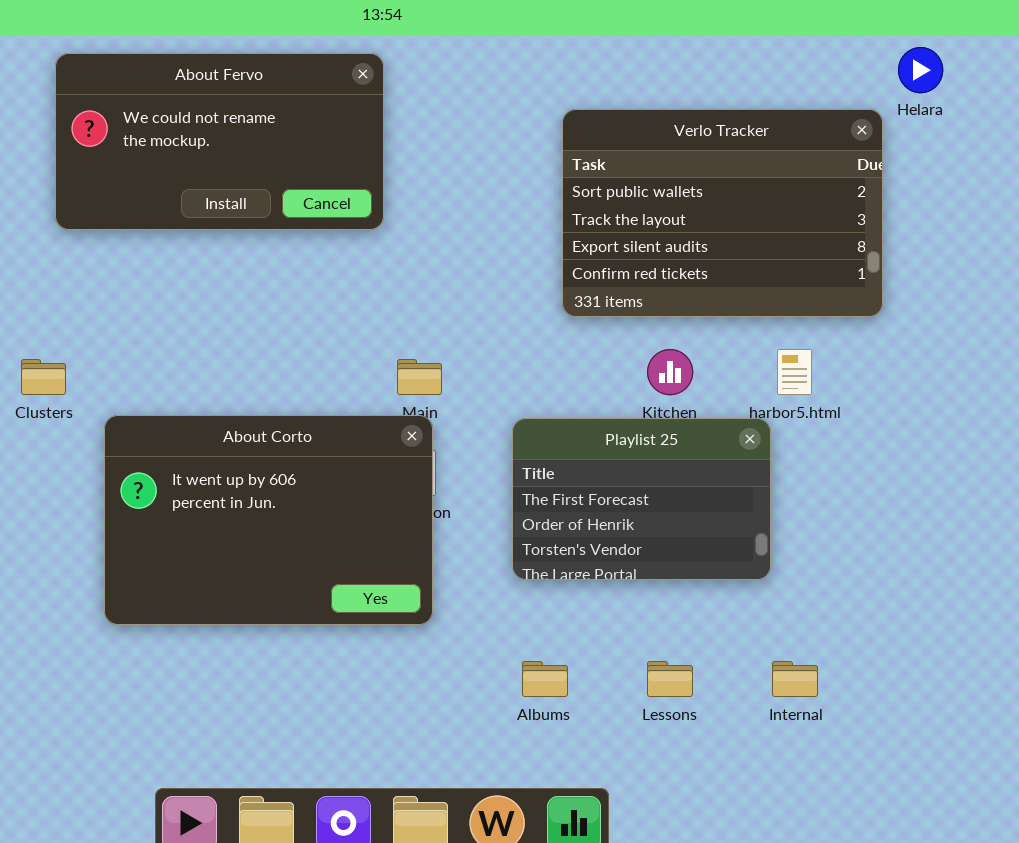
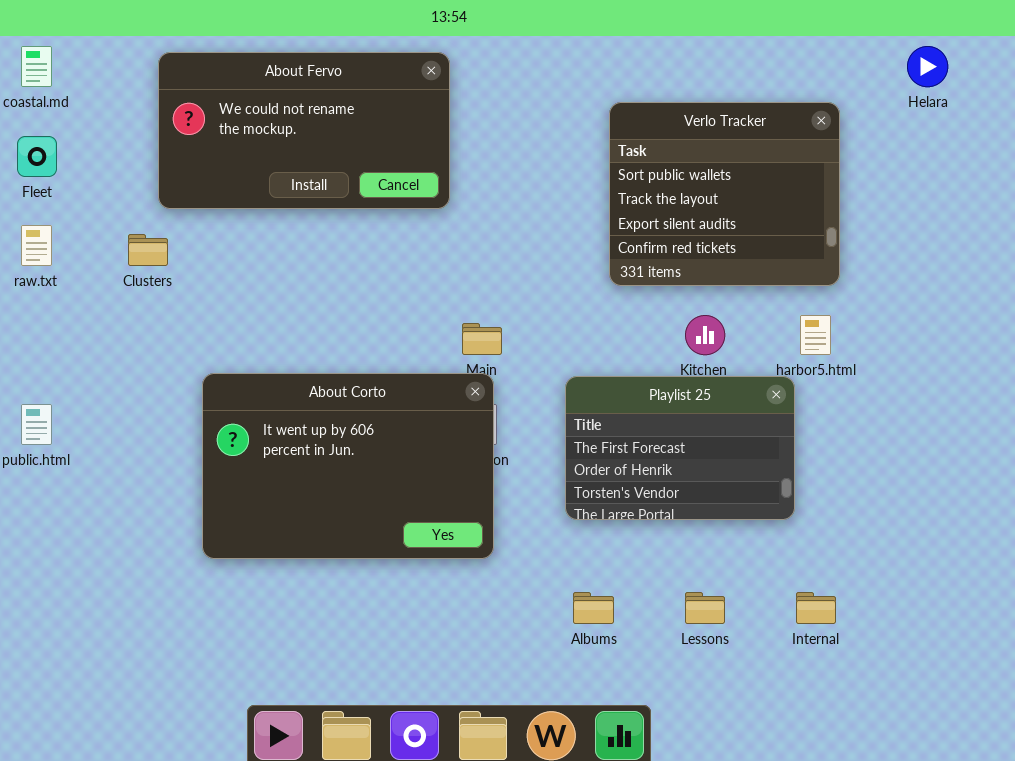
Verlo Tracker: [562,109,883,317] -> [609,102,840,286], resized
Clusters: [21,359,66,395] -> [128,234,168,266], moved

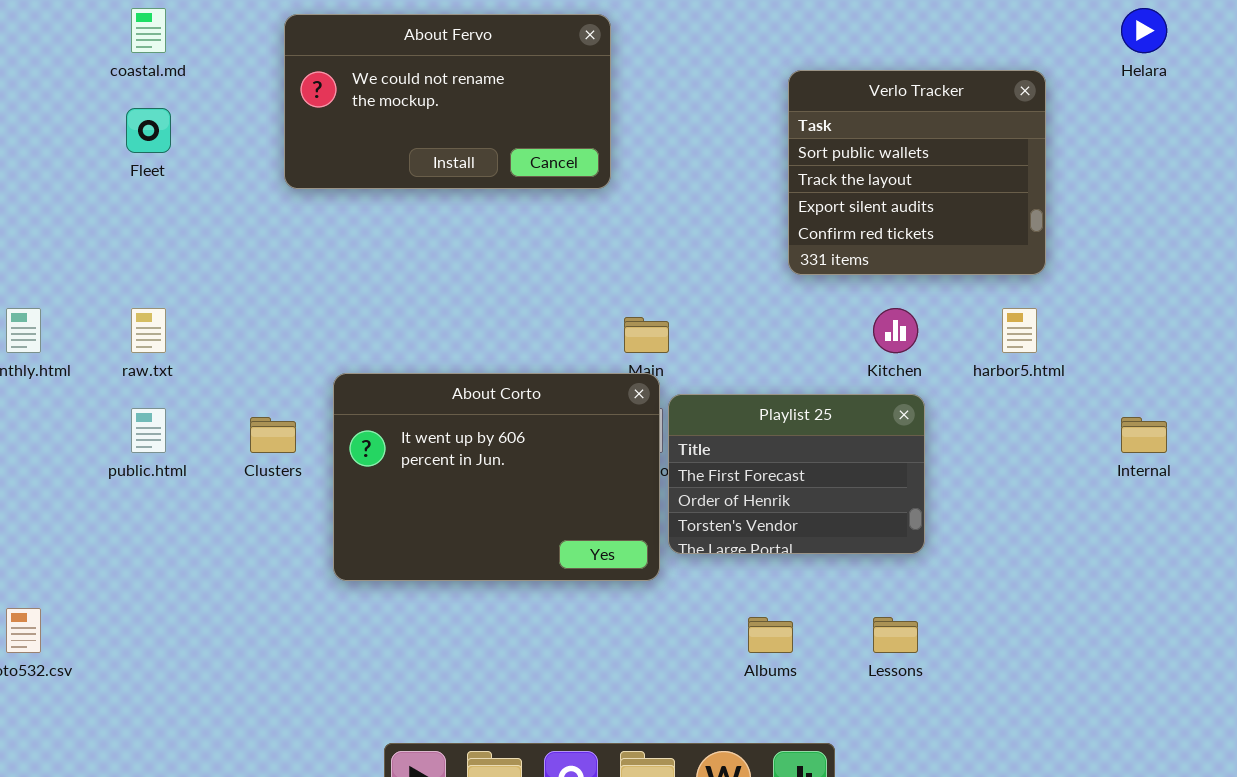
raw.txt: [21,225,52,266] -> [131,308,166,353], moved
Clusters: [128,234,168,266] -> [250,417,296,453], moved
Playlist 25: [565,376,795,520] -> [668,394,925,554], moved
Internal: [796,592,836,624] -> [1121,417,1167,453], moved

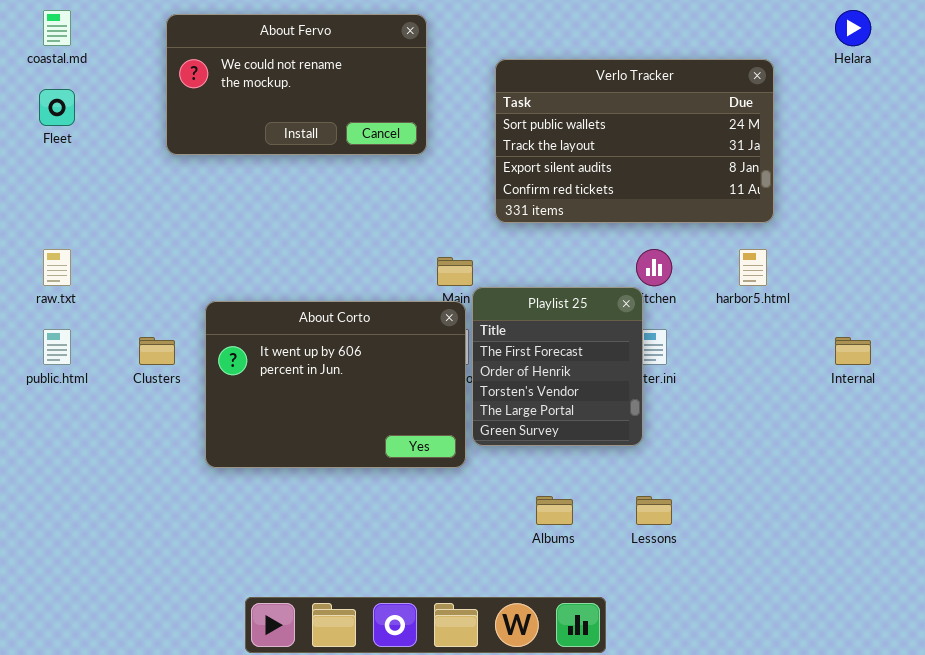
Verlo Tracker: [788,70,1046,275] -> [495,59,774,223], resized
Playlist 25: [668,394,925,554] -> [472,287,643,446], resized

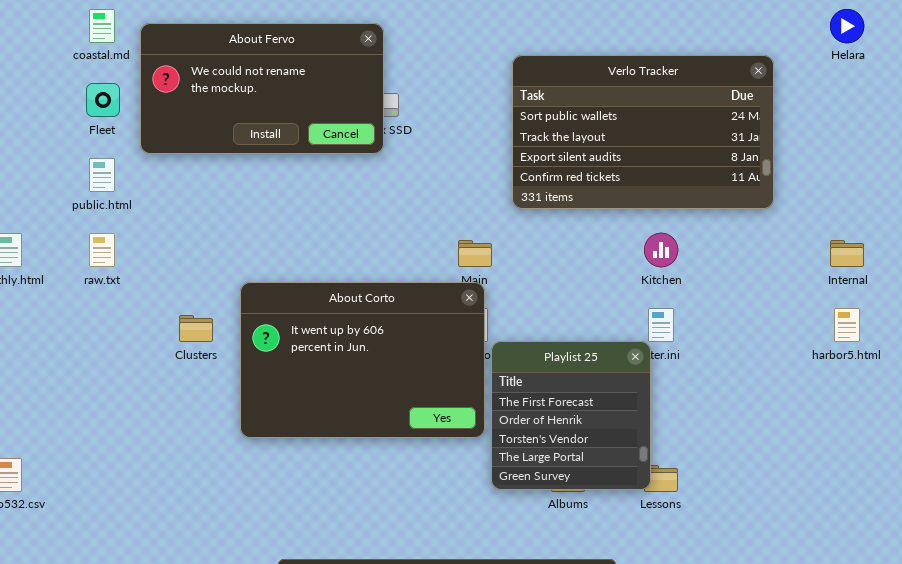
About Fervo: [166,14,427,155] -> [140,23,384,154], moved
harbor5.html: [739,249,767,286] -> [834,308,860,342], moved
Playlist 25: [472,287,643,446] -> [491,341,651,490], moved
public.html: [43,329,71,365] -> [89,158,115,192], moved
Internal: [835,337,871,365] -> [830,240,864,267], moved

